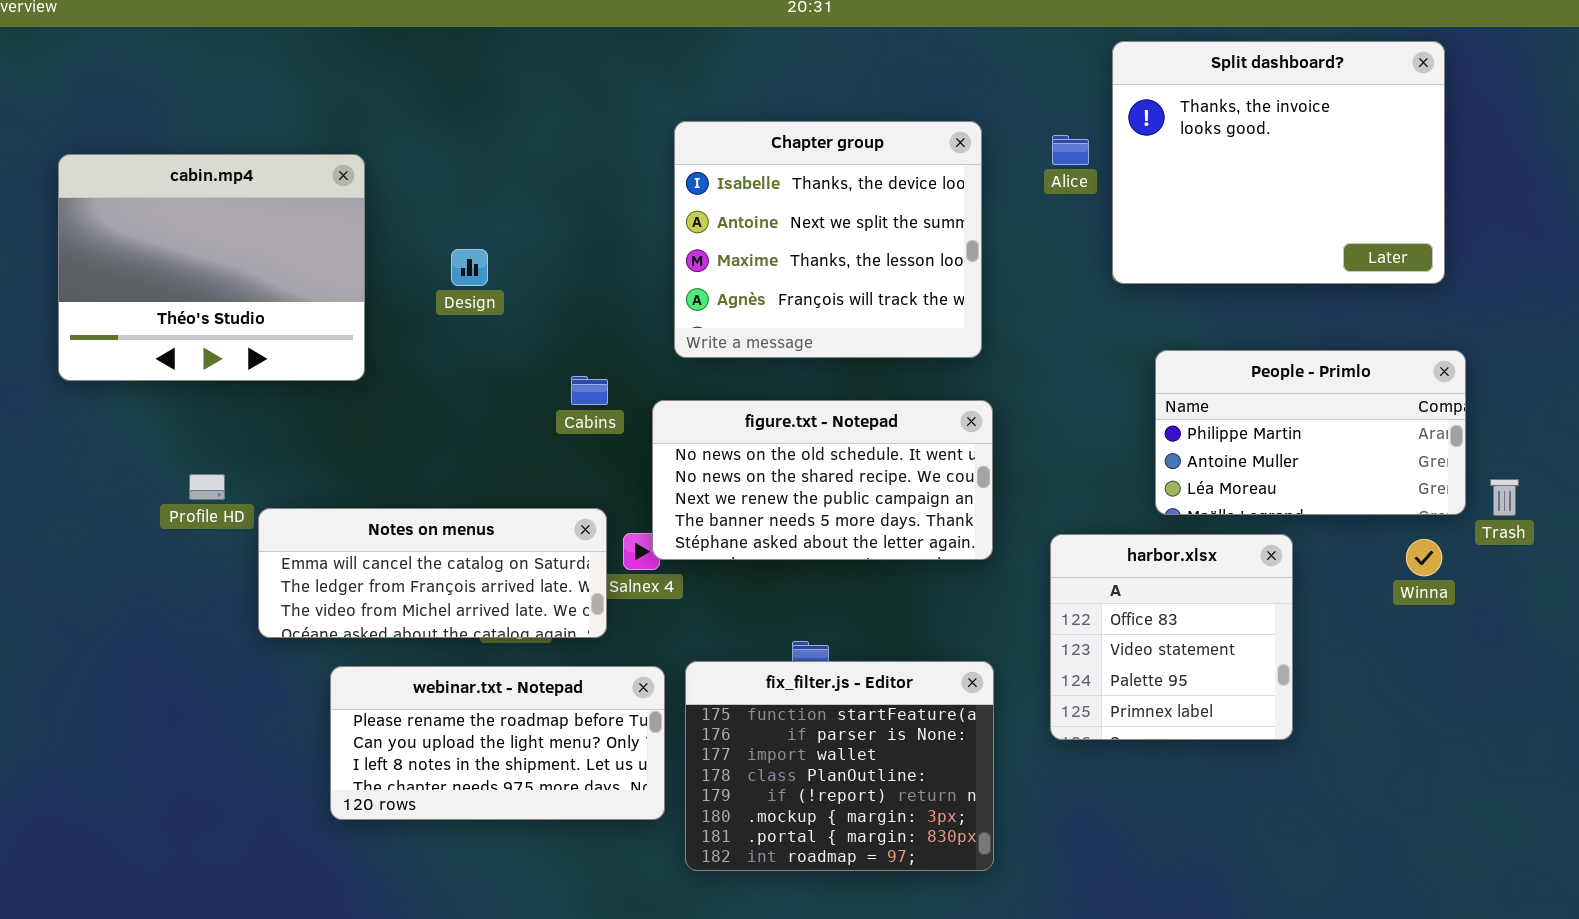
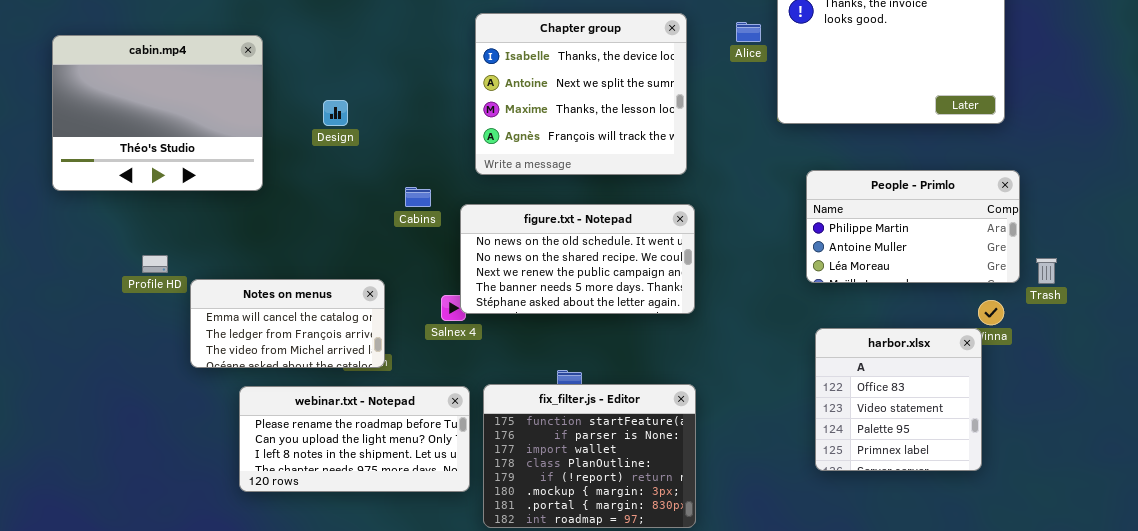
Notes on menus: [258,508,607,638] -> [190,279,385,368], resized
harbor.xlsx: [1050,534,1293,740] -> [815,328,982,471], moved

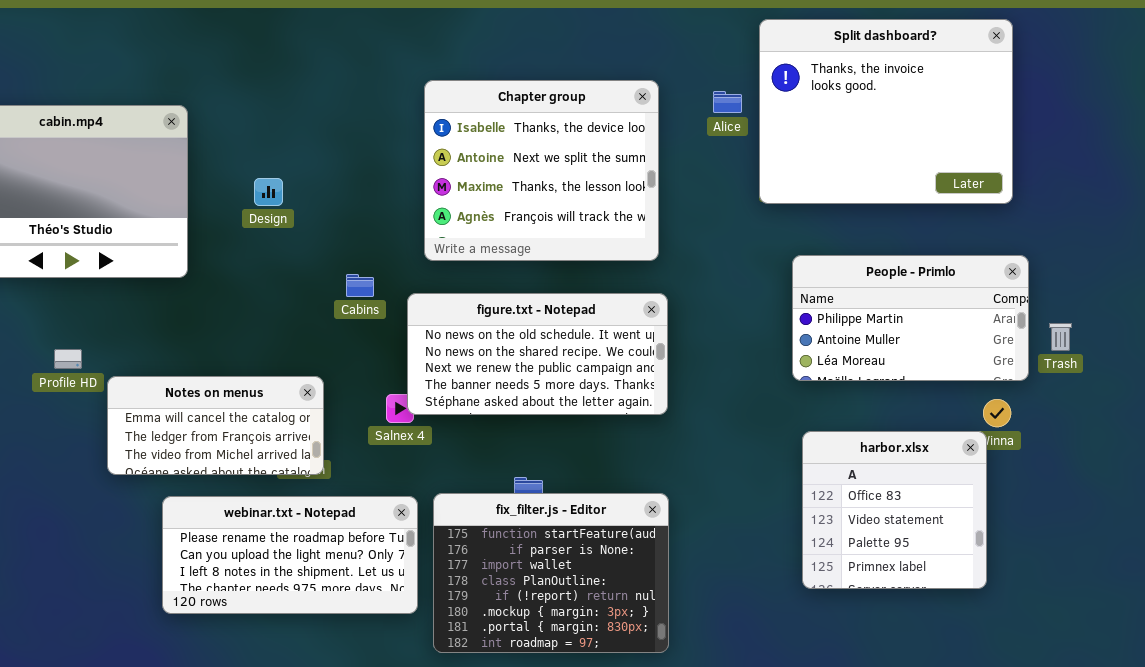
Trash: [1036,258,1057,284] -> [1049,323,1072,351], moved

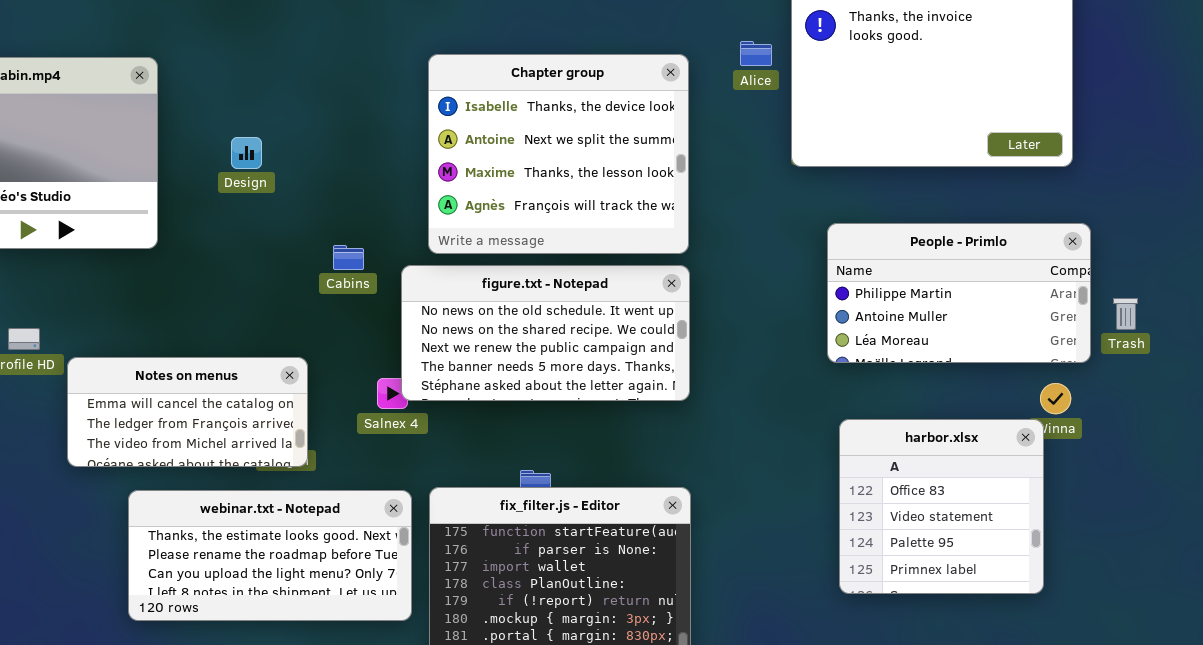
Chapter group: [424,80,659,261] -> [428,54,689,254], moved
webinar.txt - Notepad: [162,496,418,614] -> [128,490,412,621], scrolled up 1 row

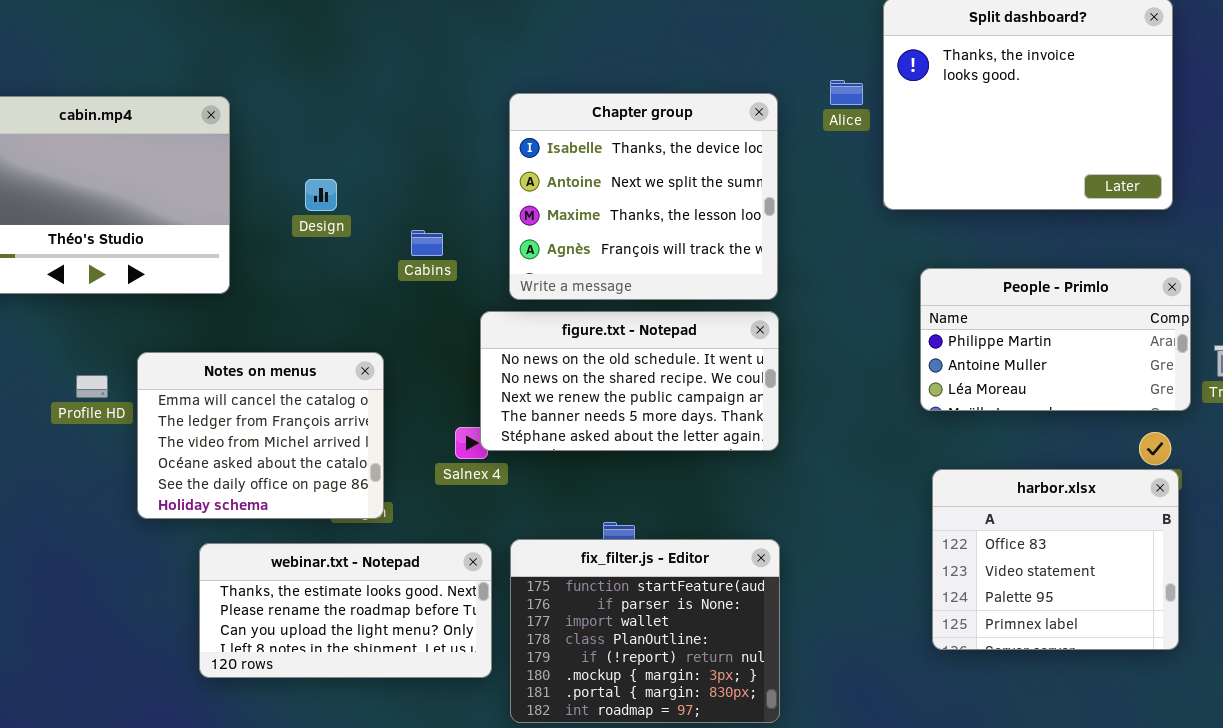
Cabins: [333,245,364,270] -> [411,230,443,256], moved
Notes on menus: [67,357,308,467] -> [137,352,384,519], resized
harbor.xlsx: [839,419,1044,594] -> [932,469,1179,650], resized

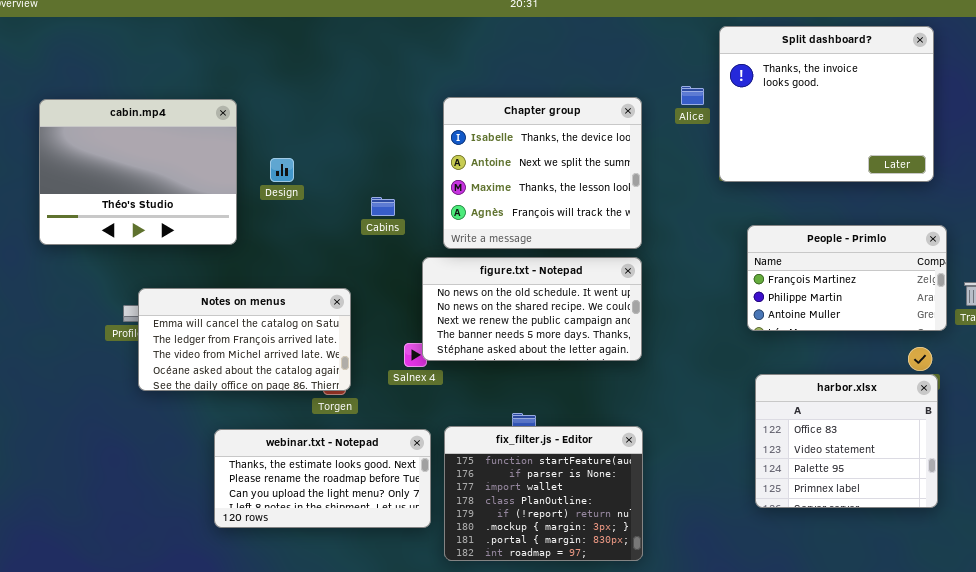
Design: [305,179,337,211] -> [270,158,294,182], moved
People - Primlo: [920,268,1191,411] -> [747,225,947,331], scrolled up 1 row
Notes on menus: [137,352,384,519] -> [138,288,351,391], resized

